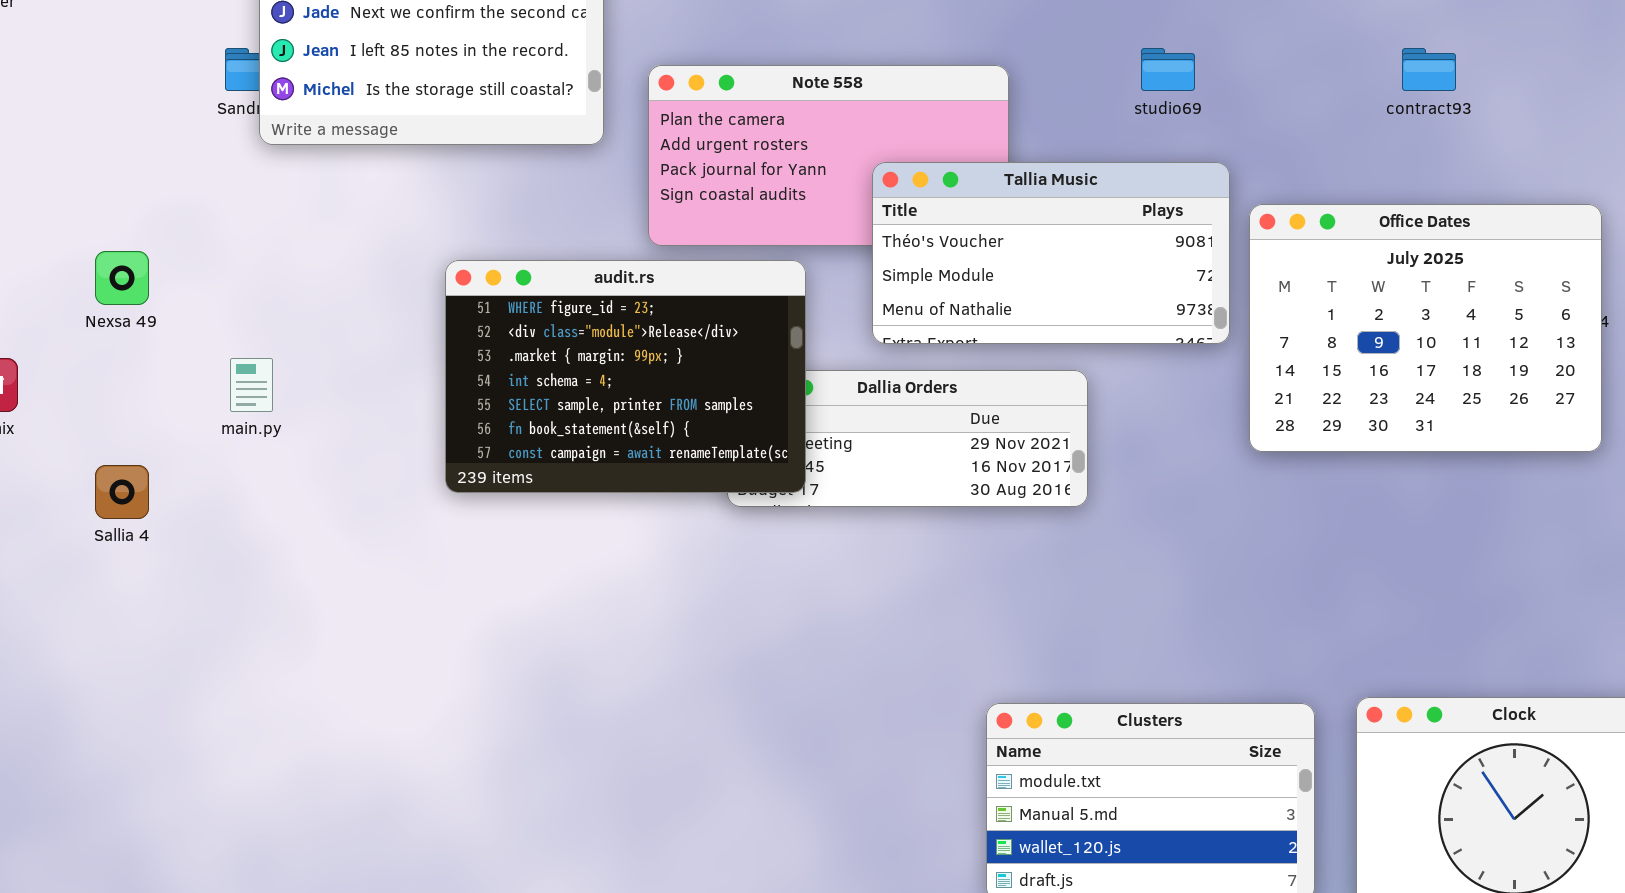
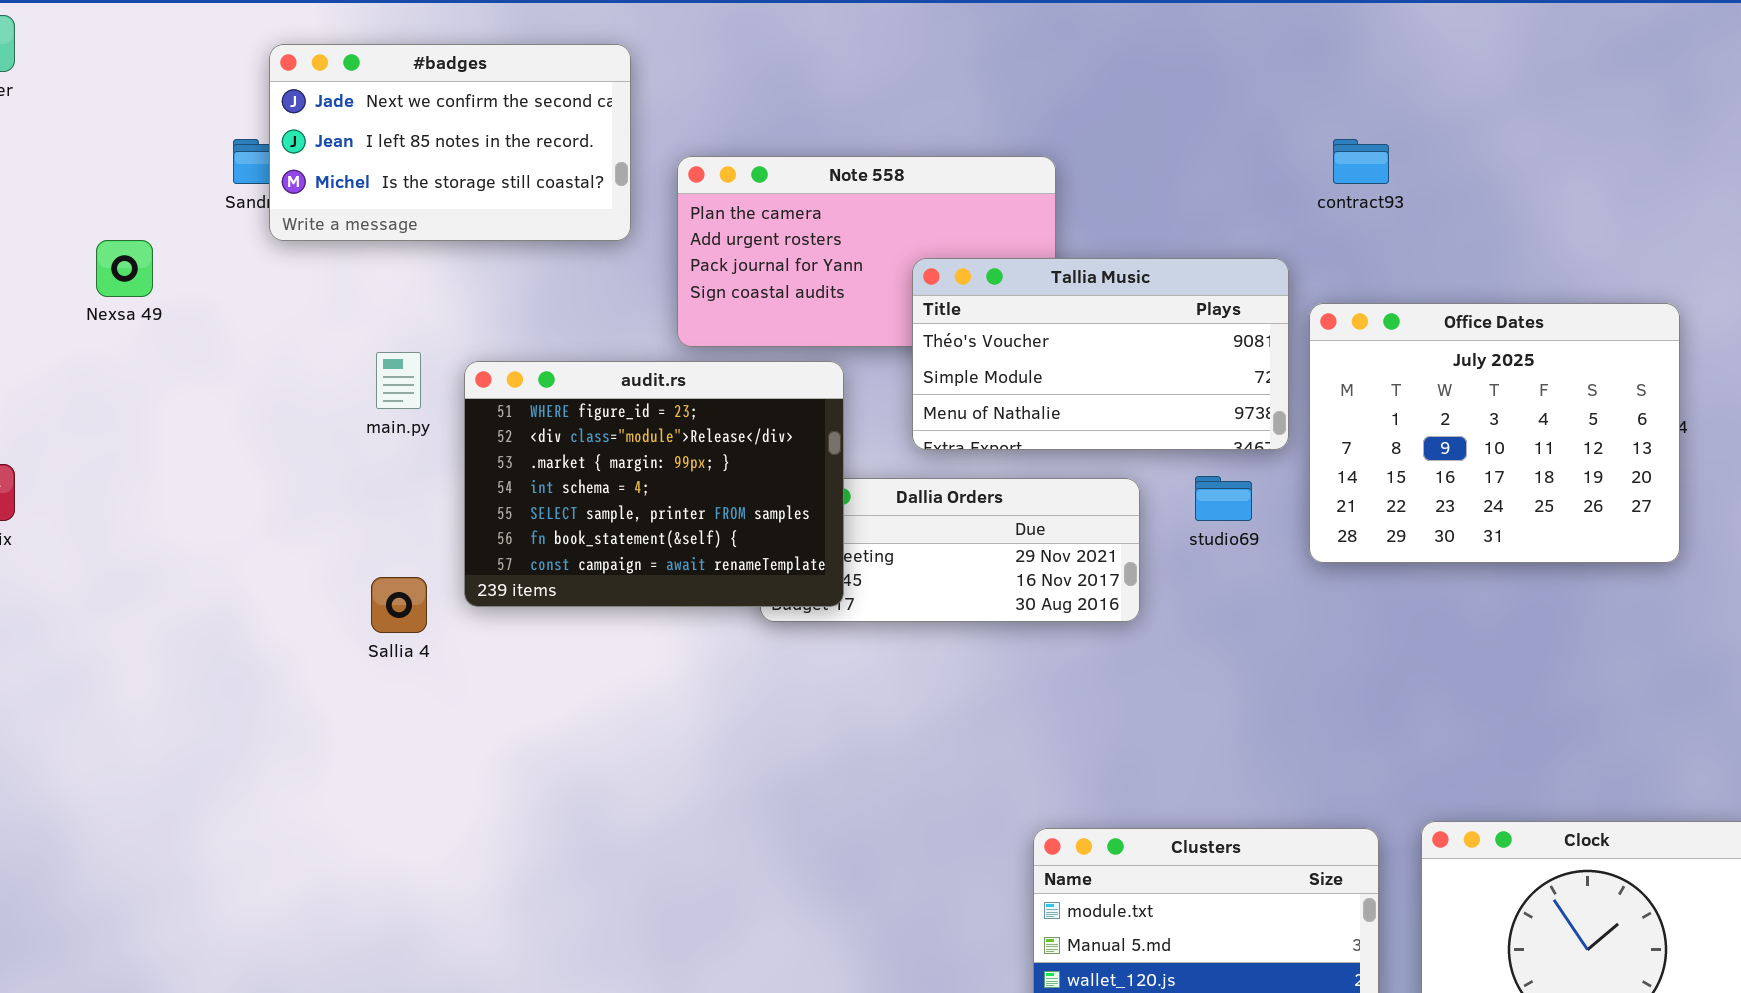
studio69: [1141,48,1195,91] -> [1195,476,1252,521], moved
contract93: [1402,48,1456,91] -> [1333,139,1389,184], moved
Nexsa 49: [95,251,149,305] -> [96,240,153,297], moved
main.py: [230,358,273,412] -> [376,352,421,409], moved
Sallia 4: [95,465,149,519] -> [371,577,427,633], moved

